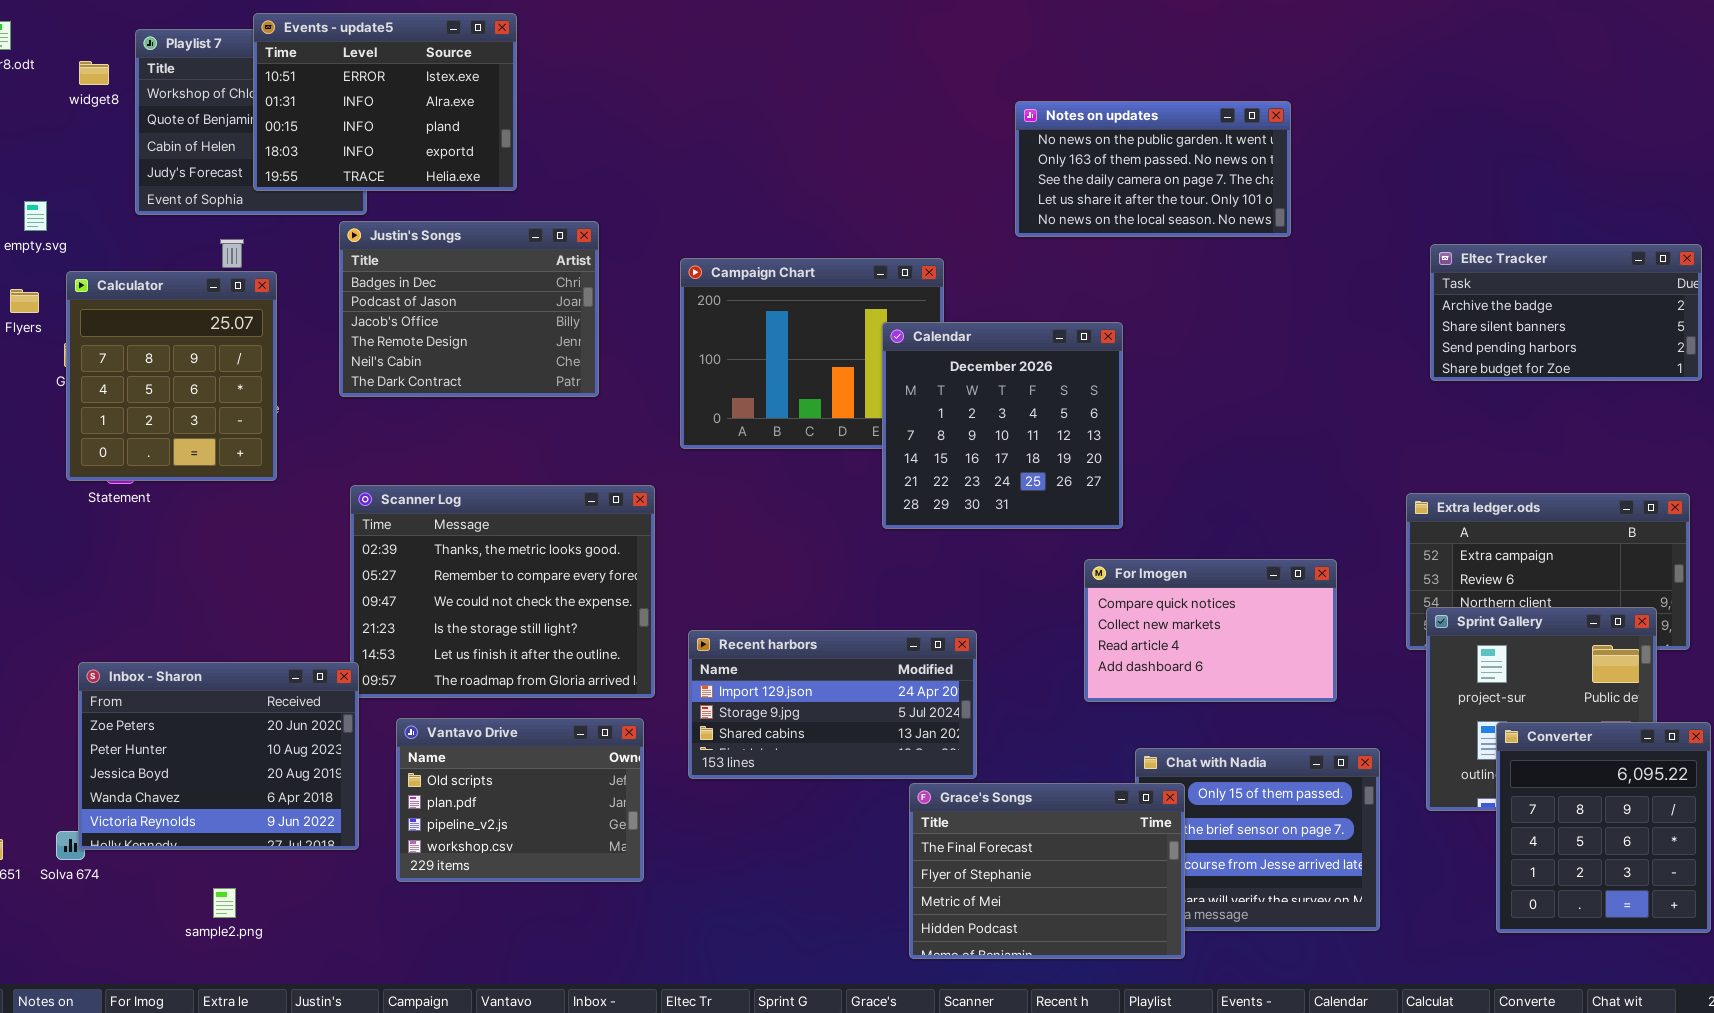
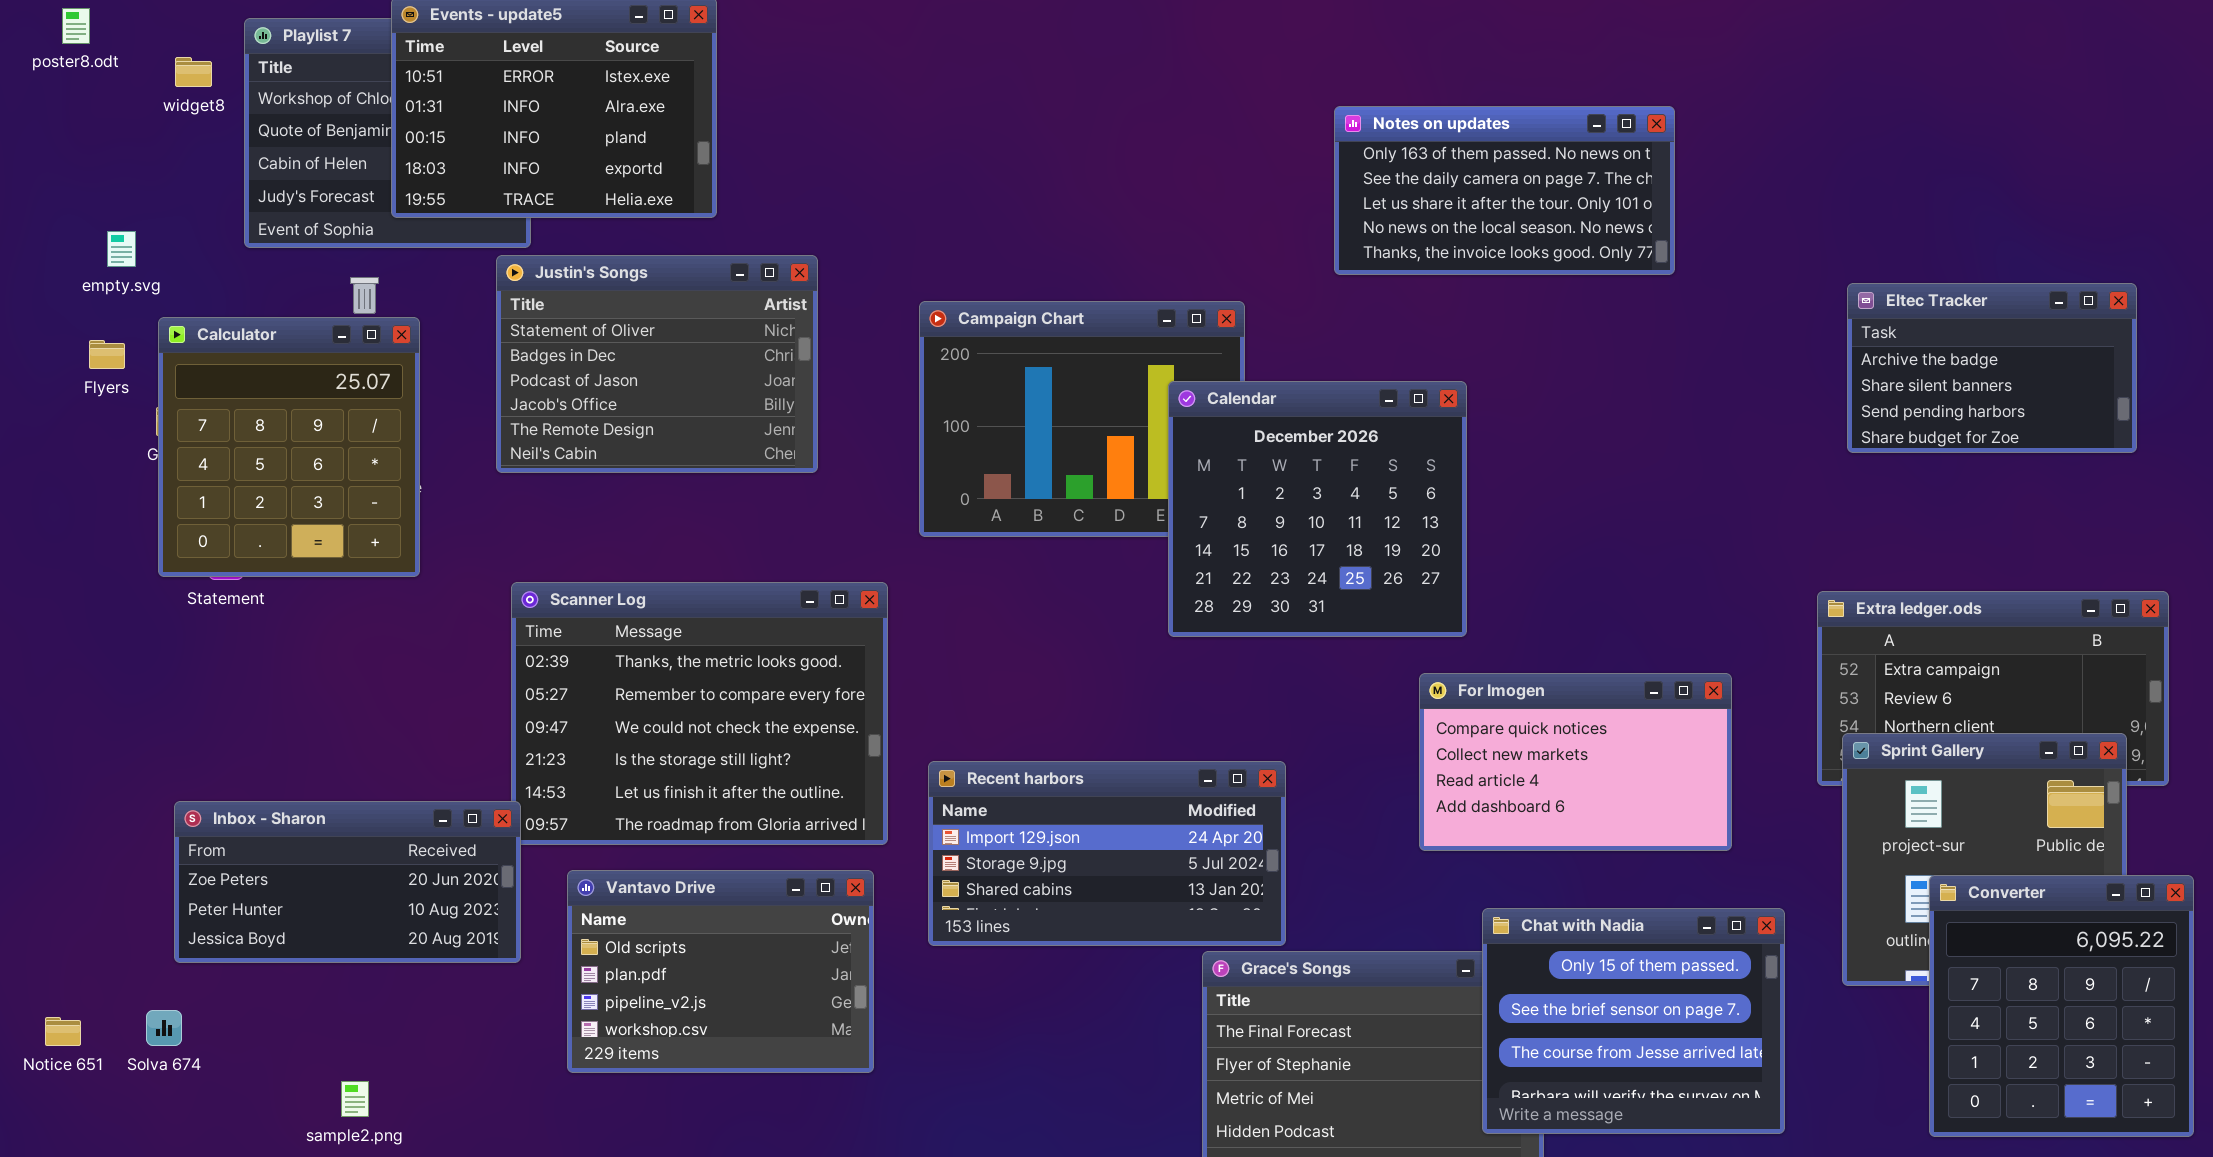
Notes on updates: [1015,101,1291,237] -> [1334,106,1675,275], scrolled down 1 row
Justin's Songs: [339,221,599,397] -> [496,255,818,473], scrolled up 1 row
Eltec Tracker: [1430,244,1702,381] -> [1847,283,2137,453], resized
Inbox - Sharon: [78,662,359,850] -> [174,801,521,963], resized
Chat with Nadia: [1135,748,1380,931] -> [1482,908,1785,1134], raised

